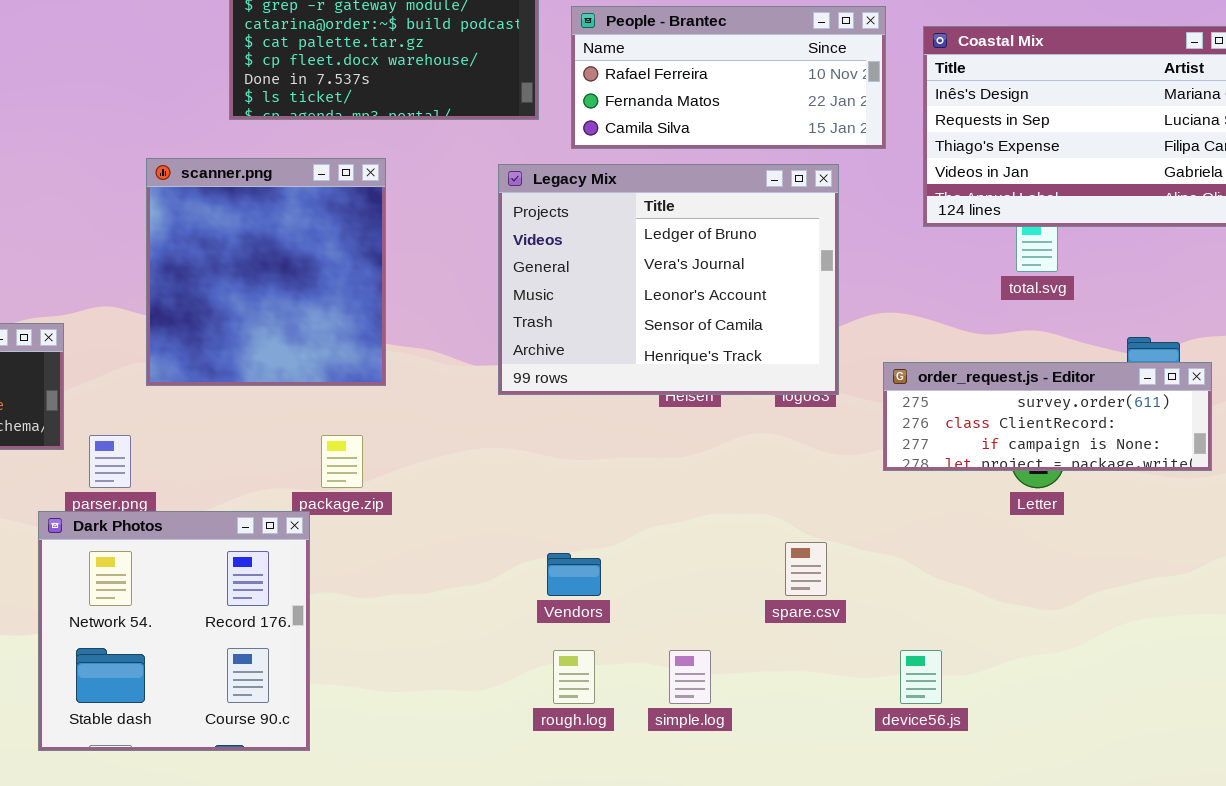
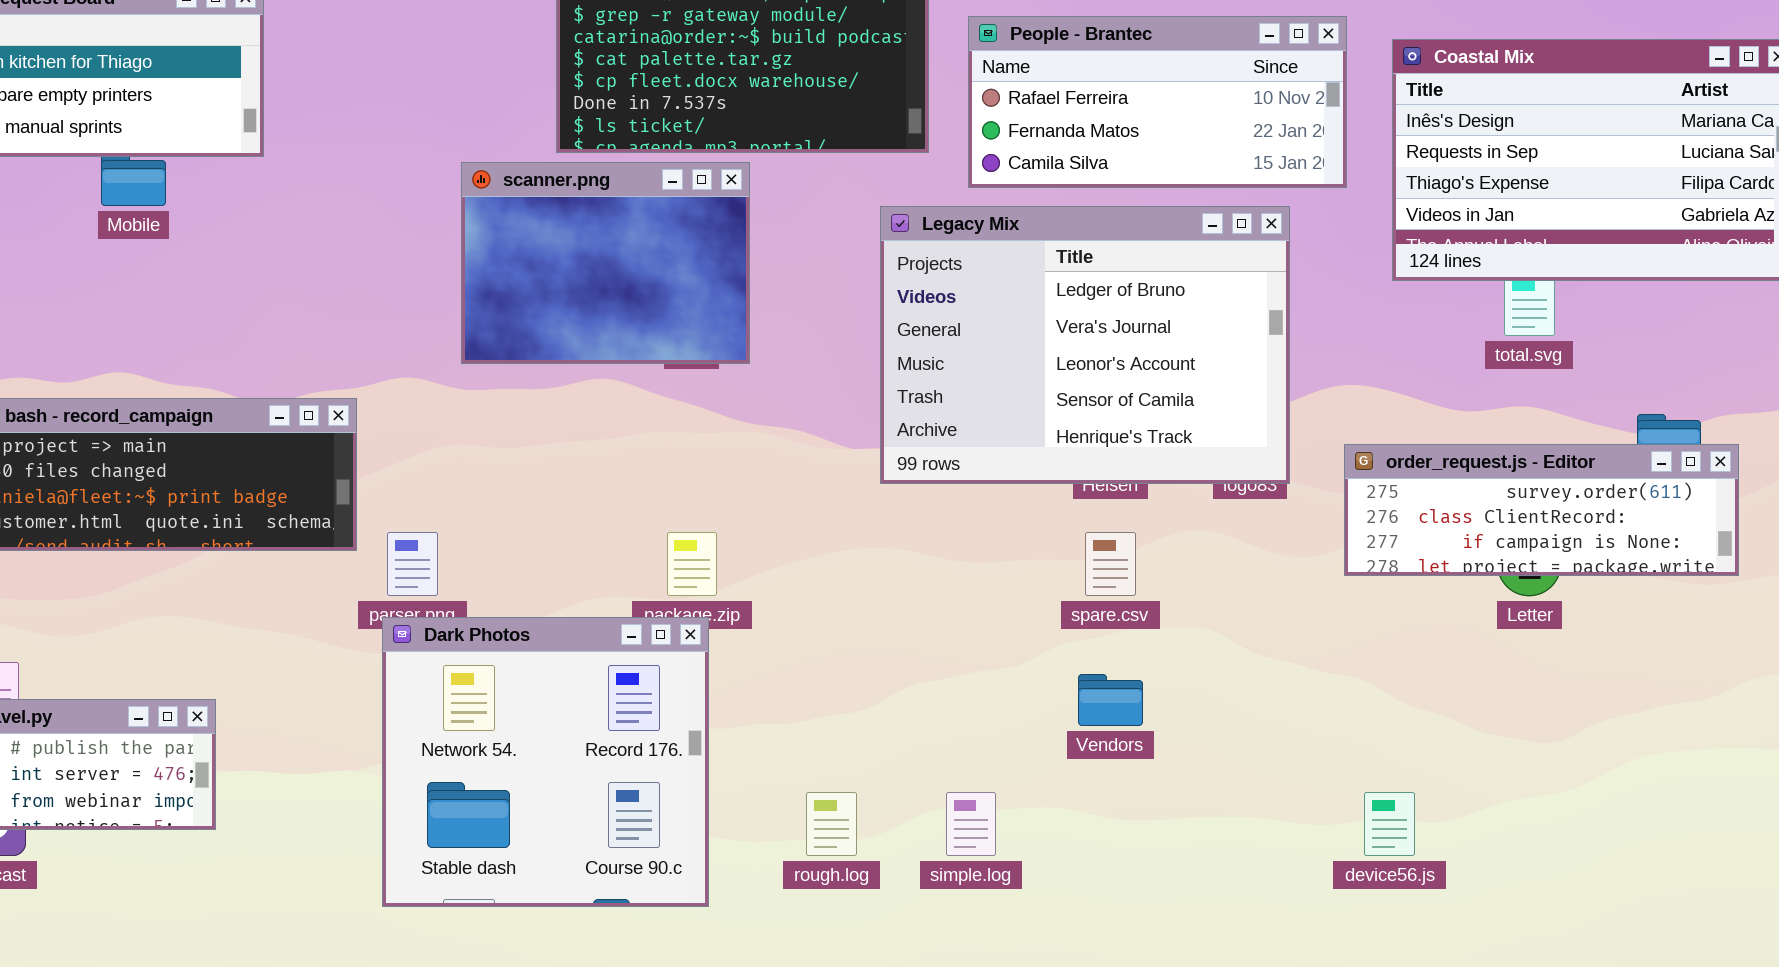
scanner.png: [146,158,386,386] -> [461,162,750,364], moved, resized
Dark Photos: [38,511,310,751] -> [382,617,709,907], moved
spare.csv: [785,542,827,596] -> [1085,532,1136,596], moved
Vendors: [547,553,601,596] -> [1078,674,1143,726], moved
rough.log: [553,650,595,704] -> [806,792,857,856], moved
simple.log: [669,650,711,704] -> [946,792,996,856], moved

